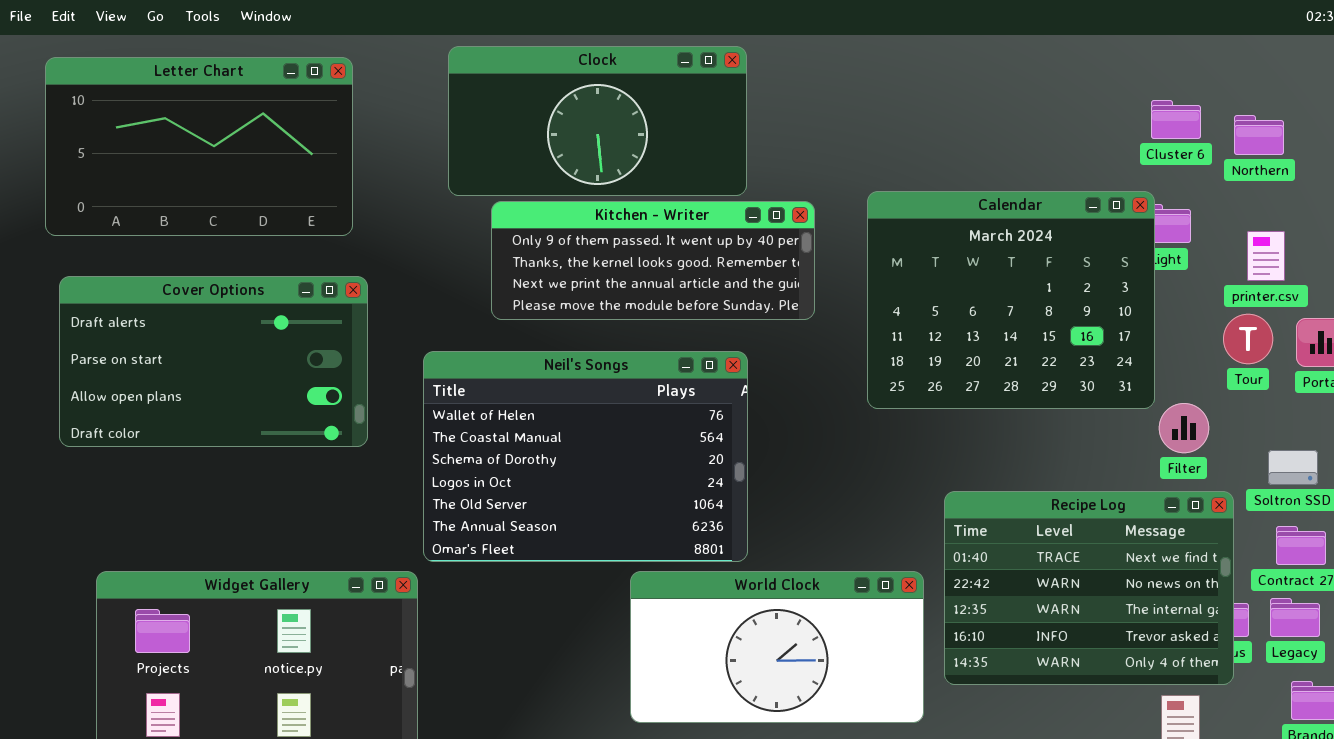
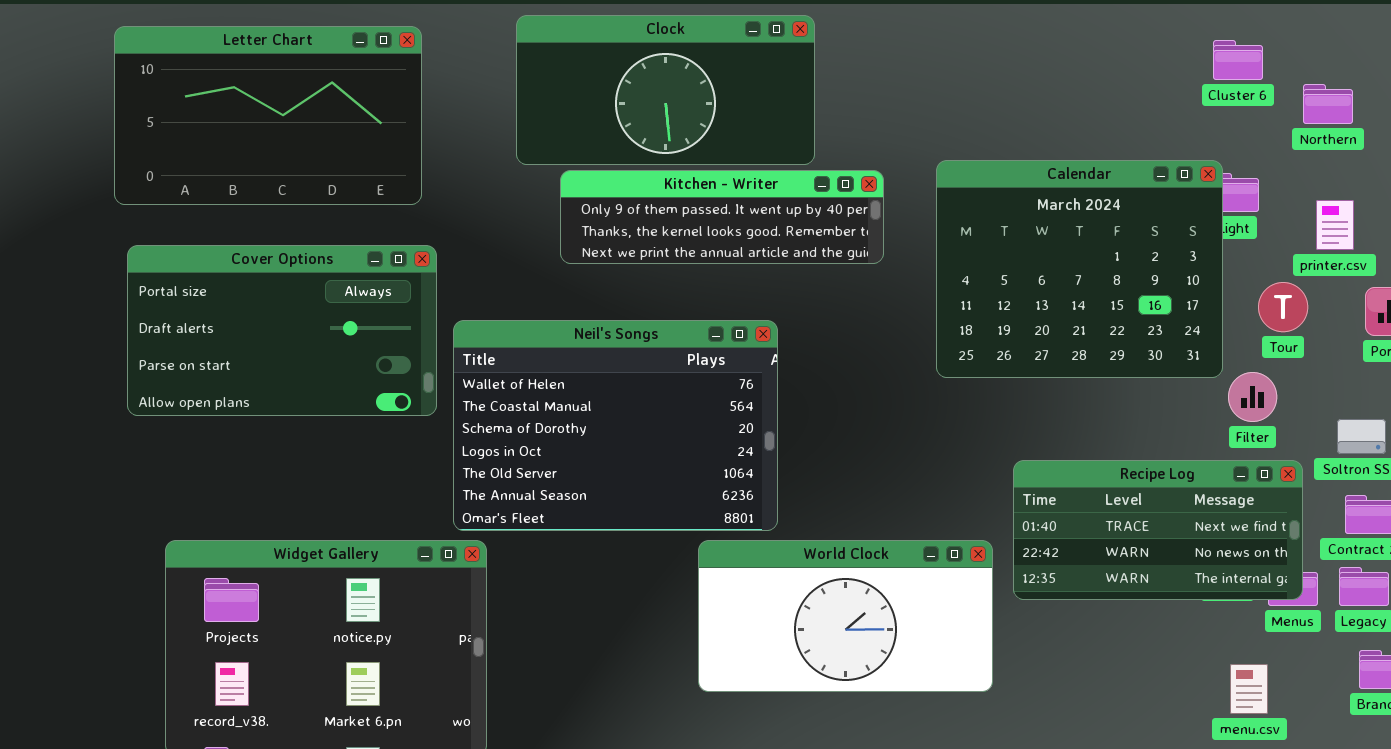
Cluster 6: [1151,100,1201,139] -> [1213,40,1263,80], moved
Kitchen - Writer: [491,201,815,320] -> [560,170,884,264], resized
Cover Options: [59,276,368,447] -> [127,245,437,416], scrolled up 1 row
Tour: [1223,314,1273,364] -> [1258,282,1308,332], moved
Neil's Songs: [423,351,748,562] -> [453,320,778,531], moved
Recipe Log: [944,491,1234,685] -> [1013,460,1303,600], resized

